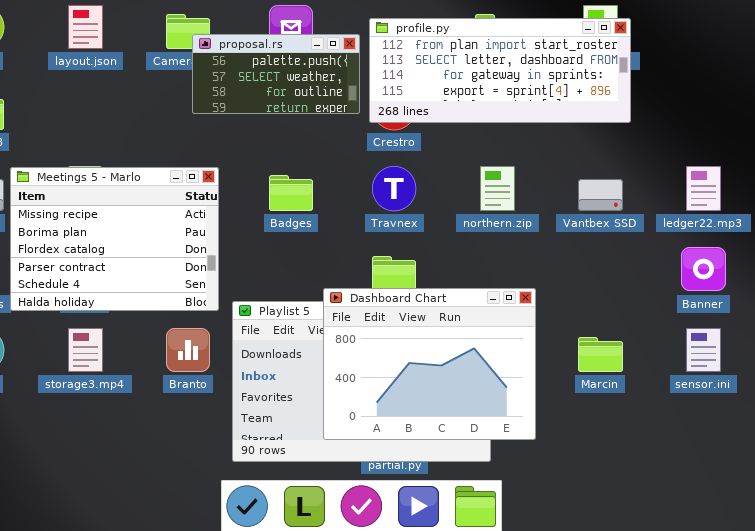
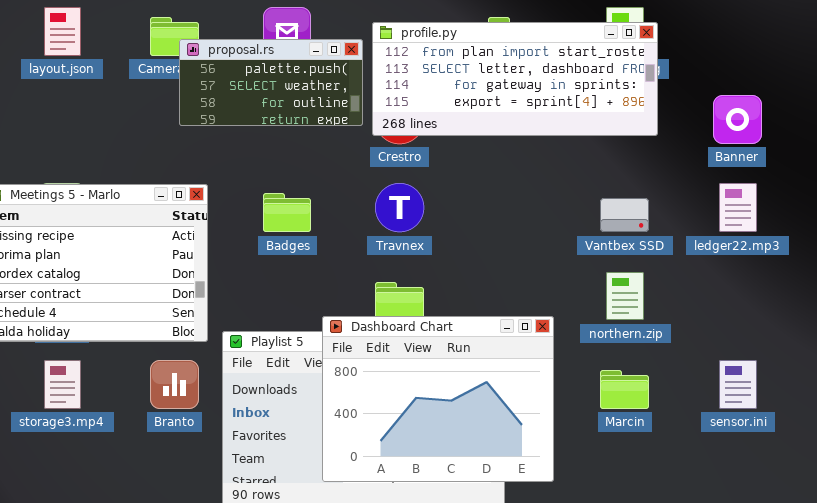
northern.zip: [480,166,515,211] -> [606,272,644,320], moved
Banner: [681,247,726,291] -> [713,95,762,144], moved

